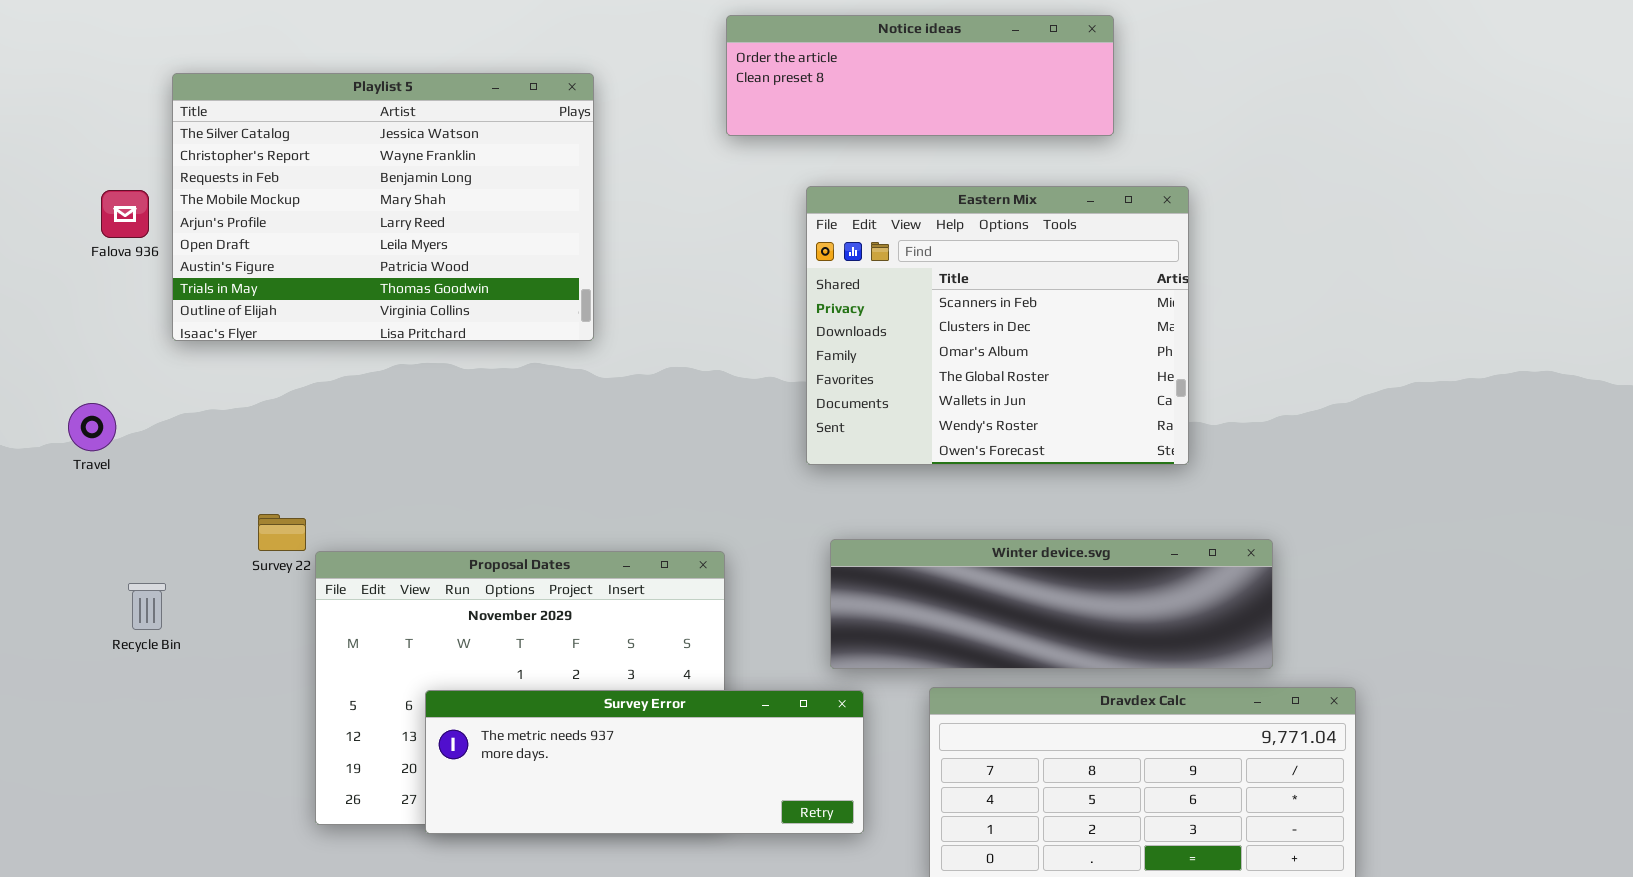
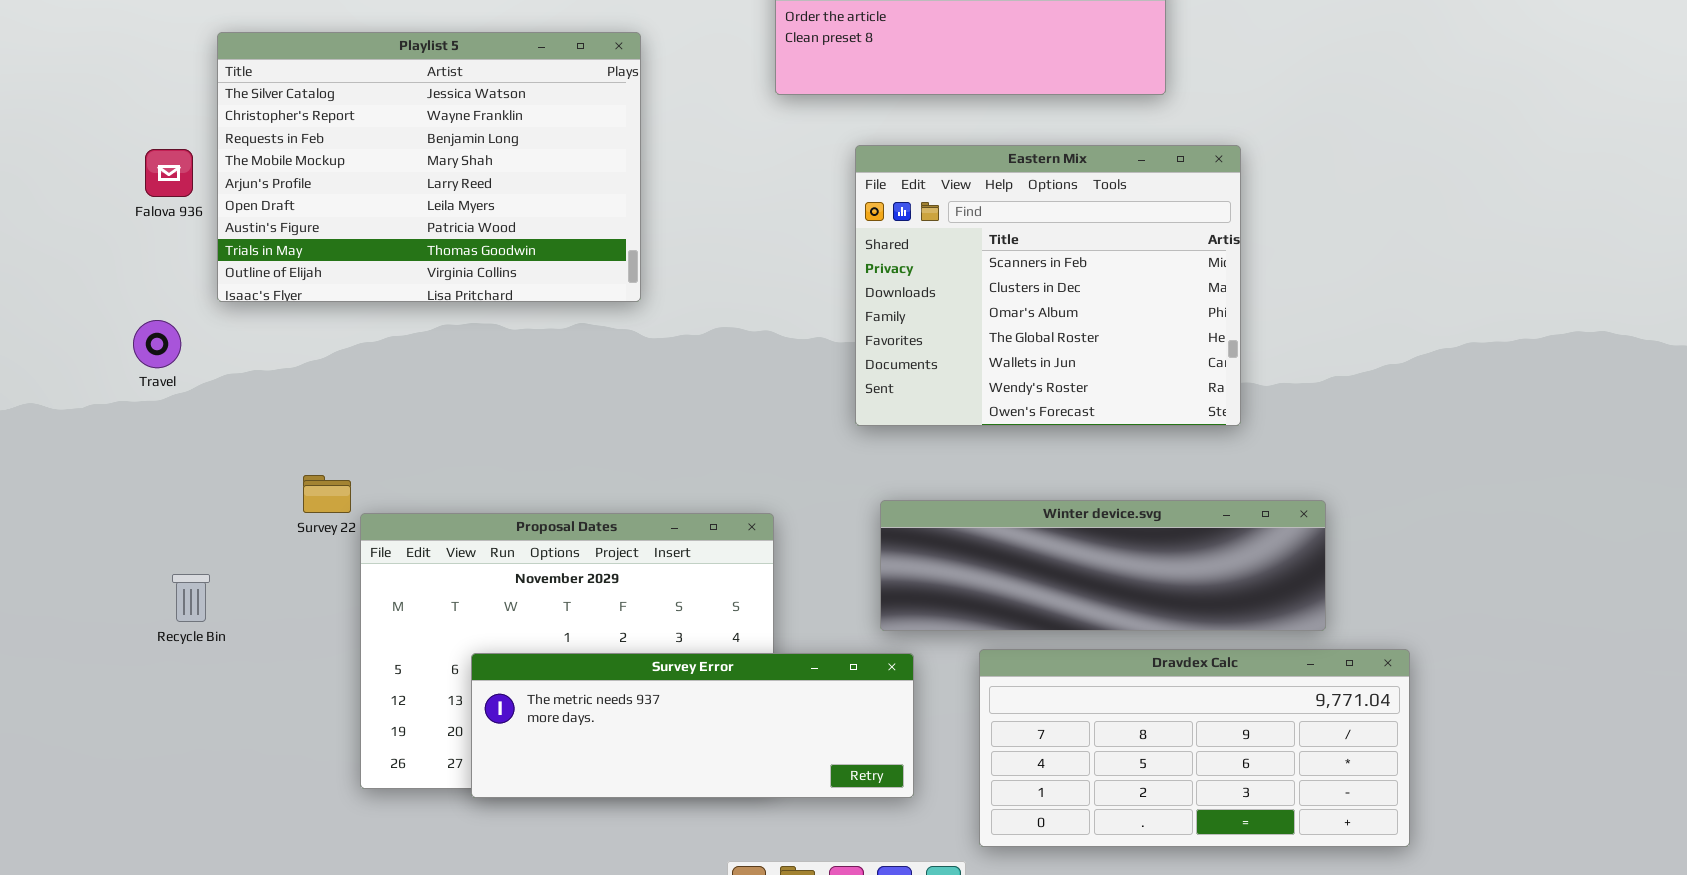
Travel: [68,403,116,451] -> [133,320,181,368], moved
Recycle Bin: [128,583,166,630] -> [172,574,210,622], moved

